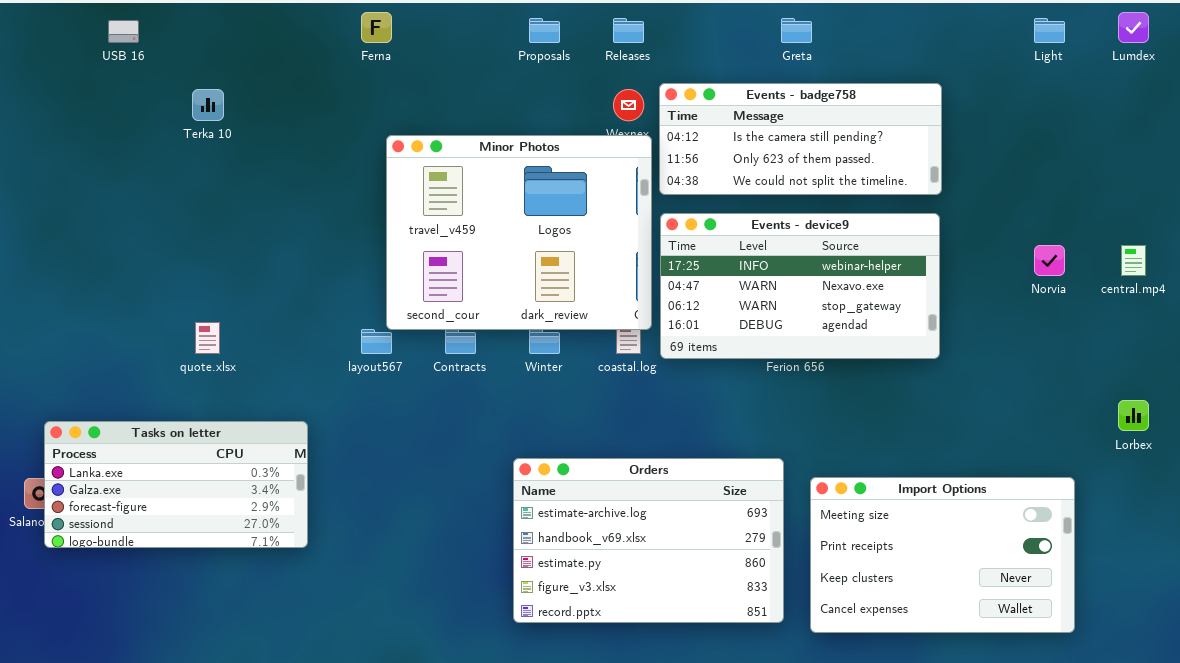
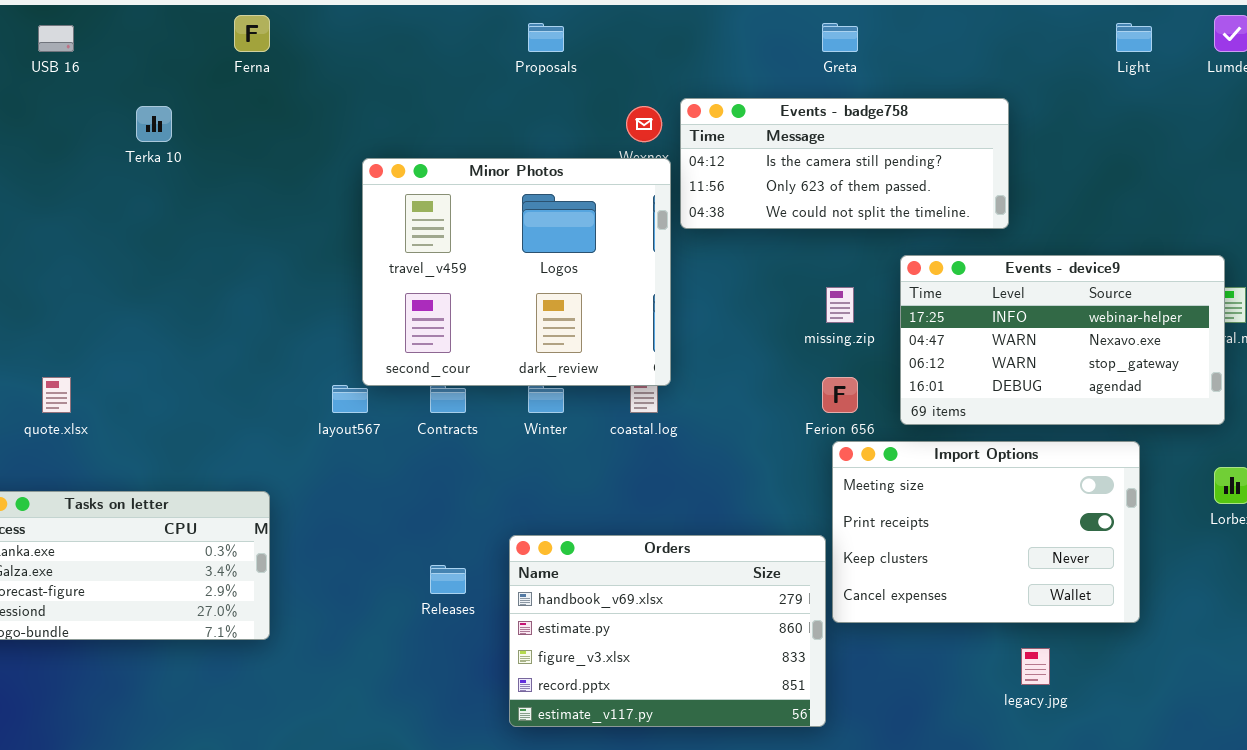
Ferna: [361,12,392,43] -> [234,15,270,52], moved
Releases: [613,18,644,43] -> [430,565,466,594], moved
Events - device9: [660,213,940,359] -> [900,255,1225,425], moved
quote.xlsx: [195,322,220,354] -> [42,377,71,413], moved
Orders: [513,458,784,623] -> [509,535,826,727], scrolled down 1 row
Import Options: [810,477,1075,633] -> [832,441,1140,623], moved

